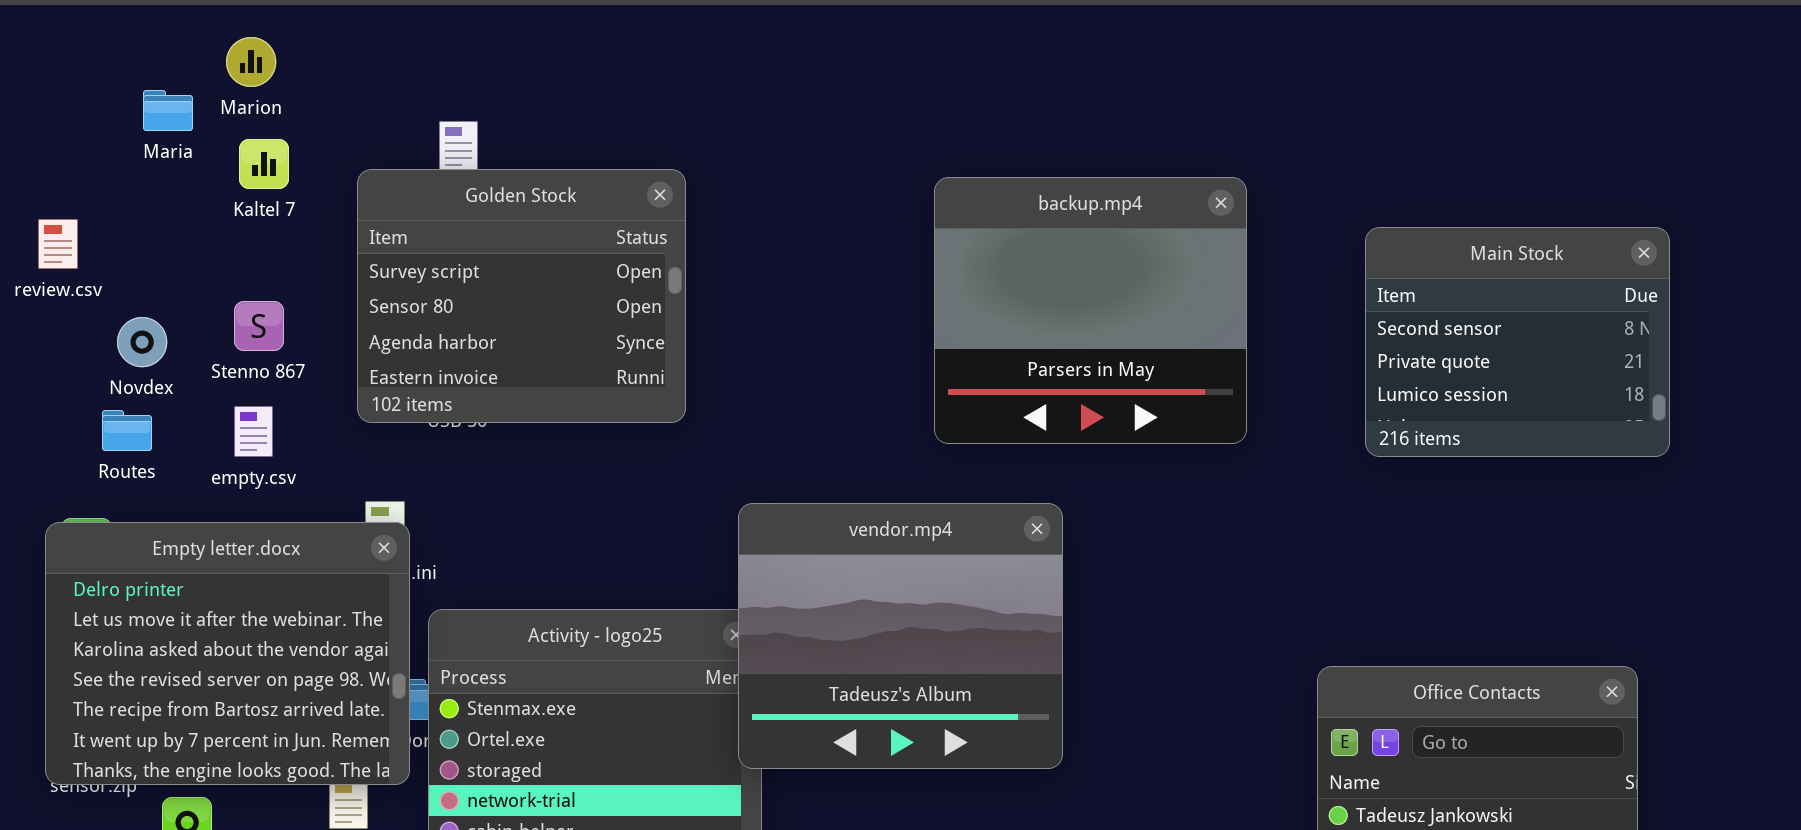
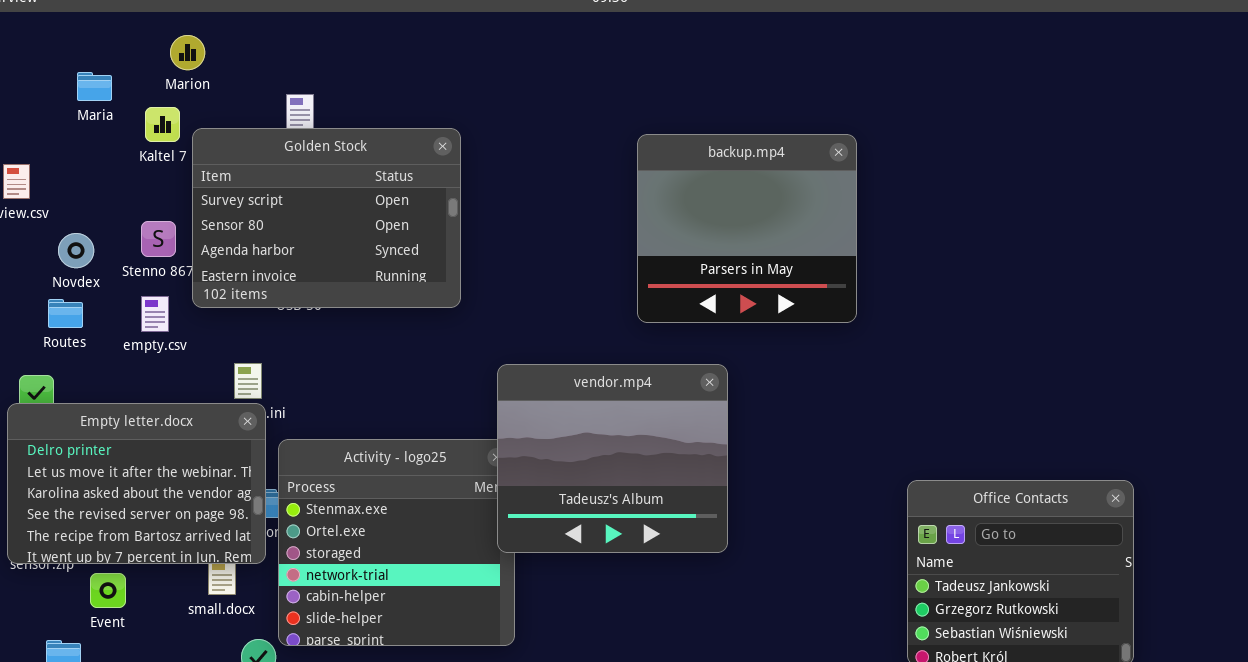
Marion: [226,37,276,87] -> [170,35,205,70], moved
Golden Stock: [357,169,686,423] -> [192,128,461,308], resized
Main Stock: [1365,227,1670,457] -> none, closed
Empty letter.docx: [45,522,410,785] -> [7,403,266,564], resized

